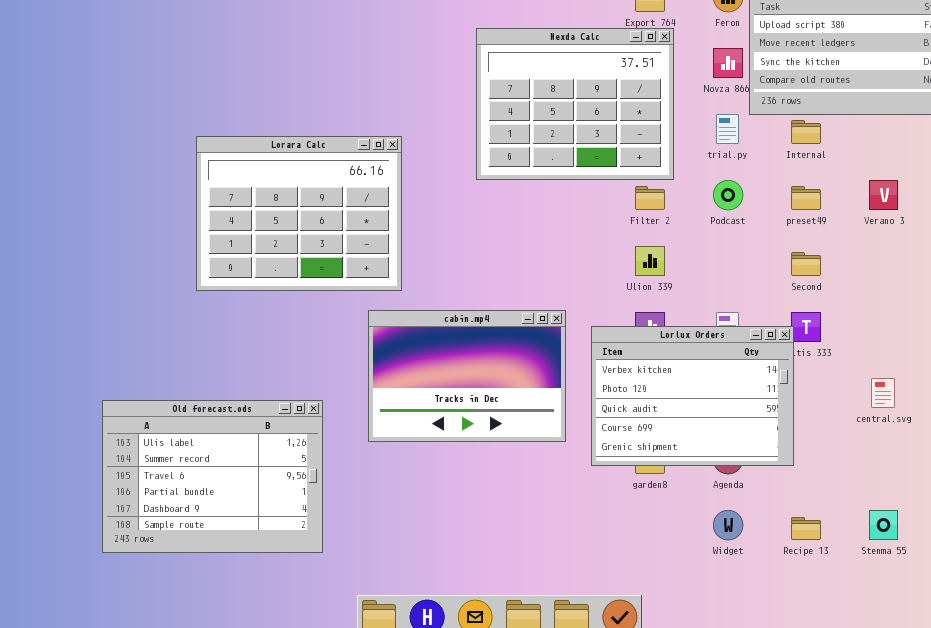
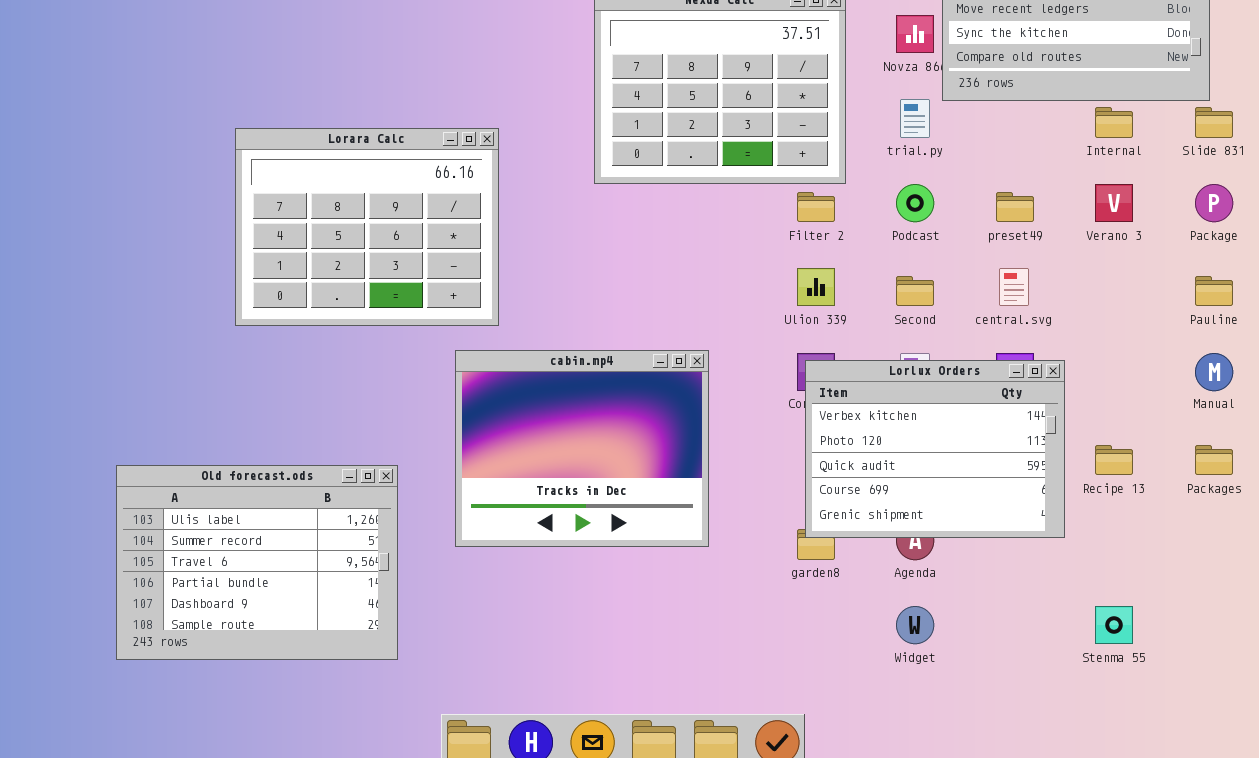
Internal: [791,120,821,144] -> [1095,107,1133,138], moved
Second: [791,252,821,276] -> [896,276,934,306], moved
cabin.mp4: [368,310,566,442] -> [455,350,709,547], resized
Lorlux Orders: [591,326,794,466] -> [805,360,1065,538], moved
central.svg: [871,378,895,408] -> [999,268,1029,306], moved
Recipe 13: [791,517,821,540] -> [1095,445,1133,475], moved

